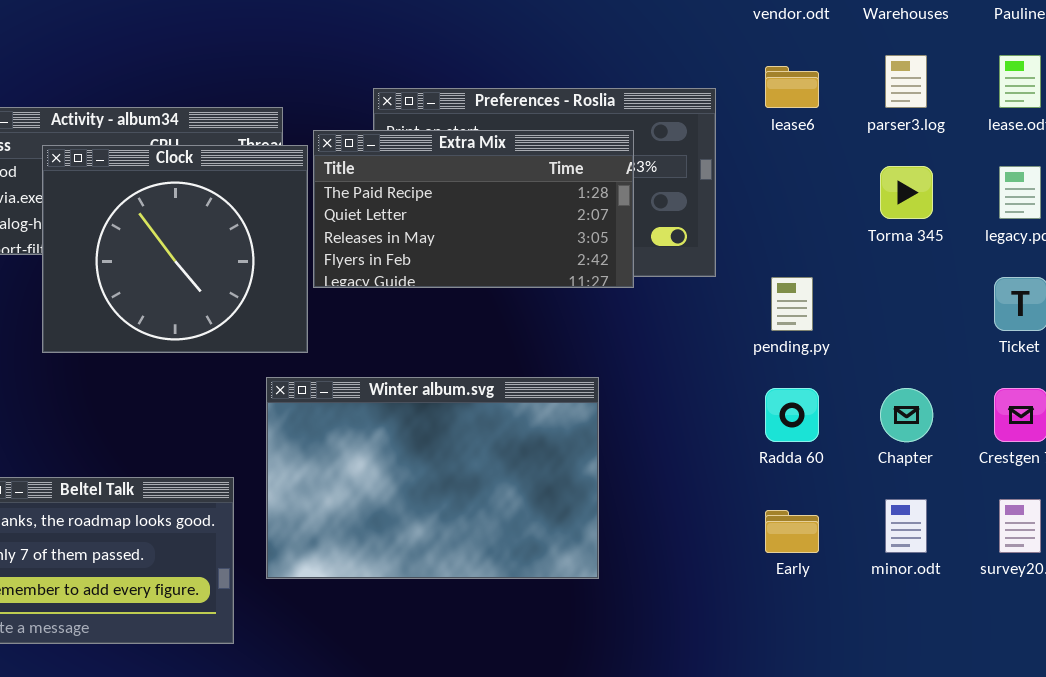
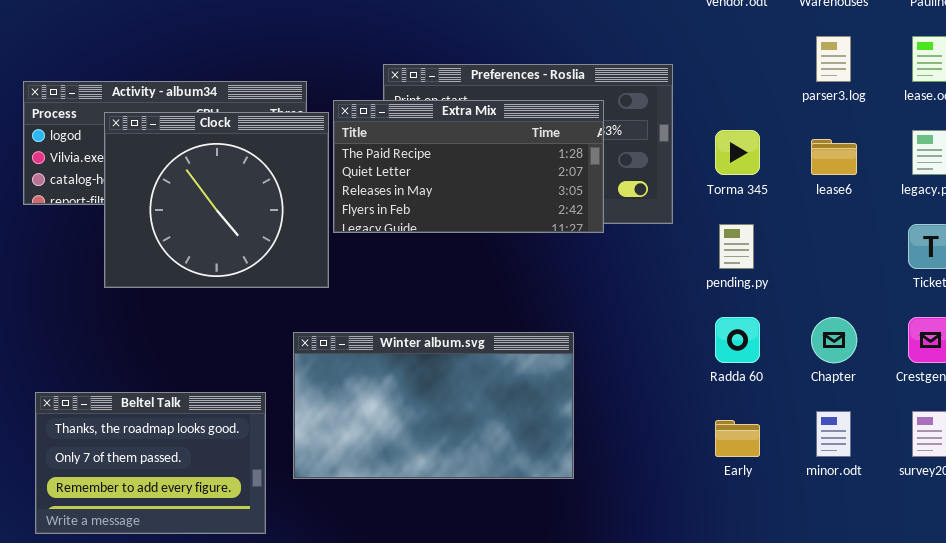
lease6: [765,66,819,108] -> [811,139,857,175], moved
Torma 345: [880,166,933,219] -> [715,130,760,175], moved
Winter album.svg: [266,377,599,579] -> [293,332,574,479], resized

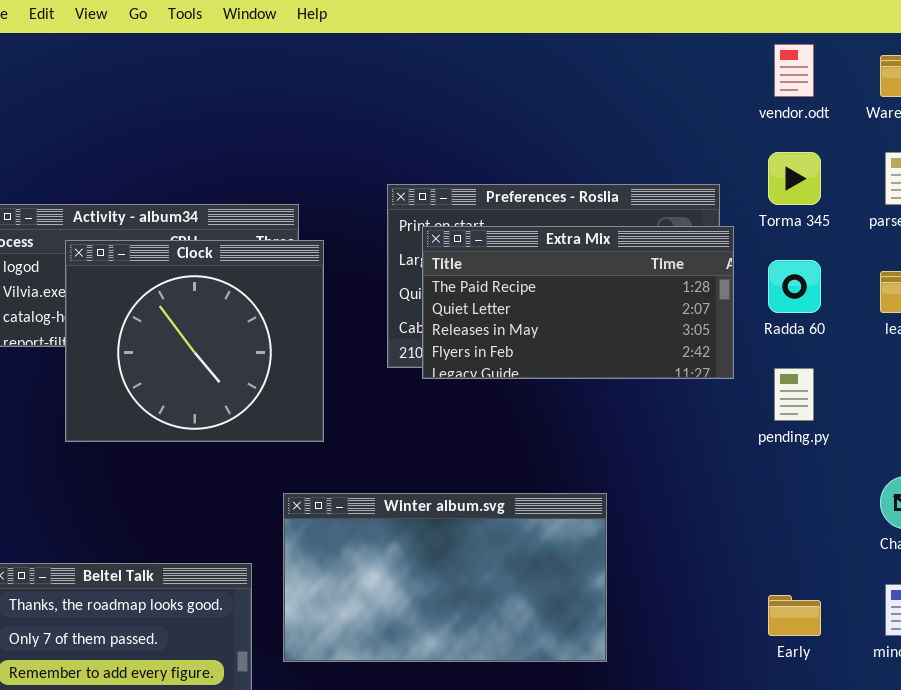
Extra Mix: [333,100,604,233] -> [422,226,734,379], moved
Torma 345: [715,130,760,175] -> [768,152,821,205], moved
Radda 60: [715,317,760,363] -> [768,260,821,313], moved

